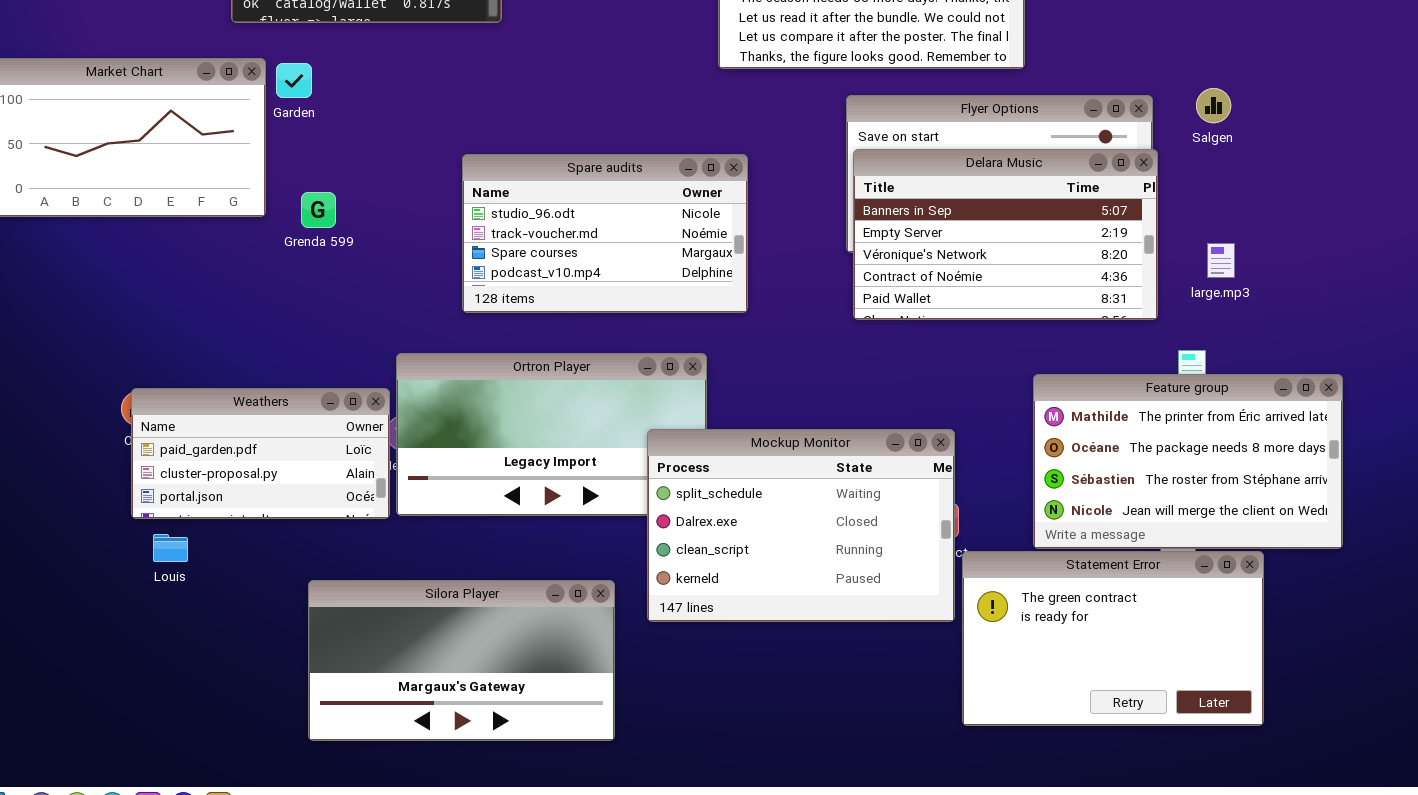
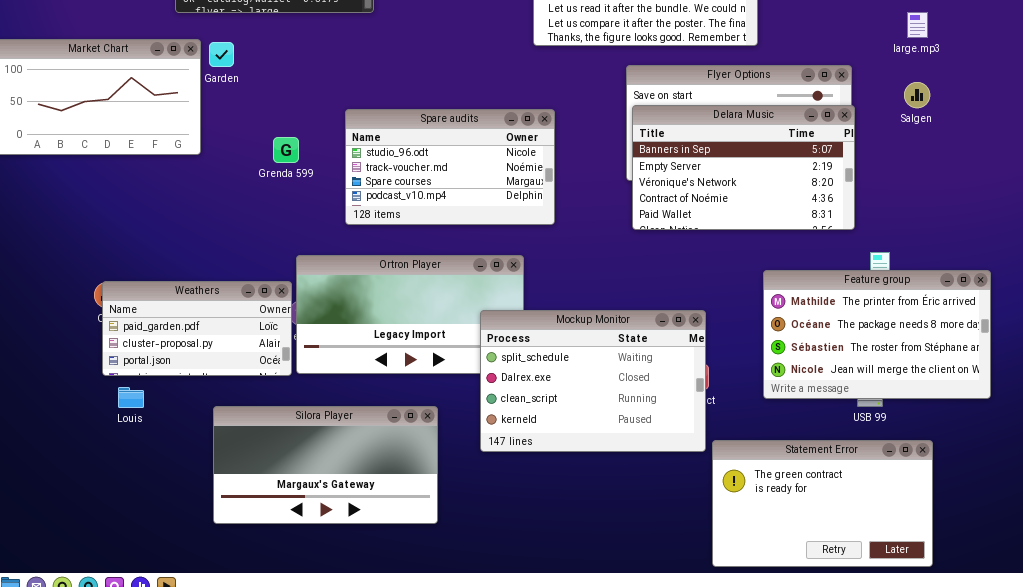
Salgen: [1196,88,1231,123] -> [904,82,930,108], moved
Grenda 599: [301,192,336,228] -> [273,137,299,163], moved
large.mp3: [1207,243,1235,278] -> [907,12,928,38], moved
Statement Error: [962,551,1264,726] -> [712,440,933,567], moved
Silora Player: [308,580,615,741] -> [213,406,438,524], moved

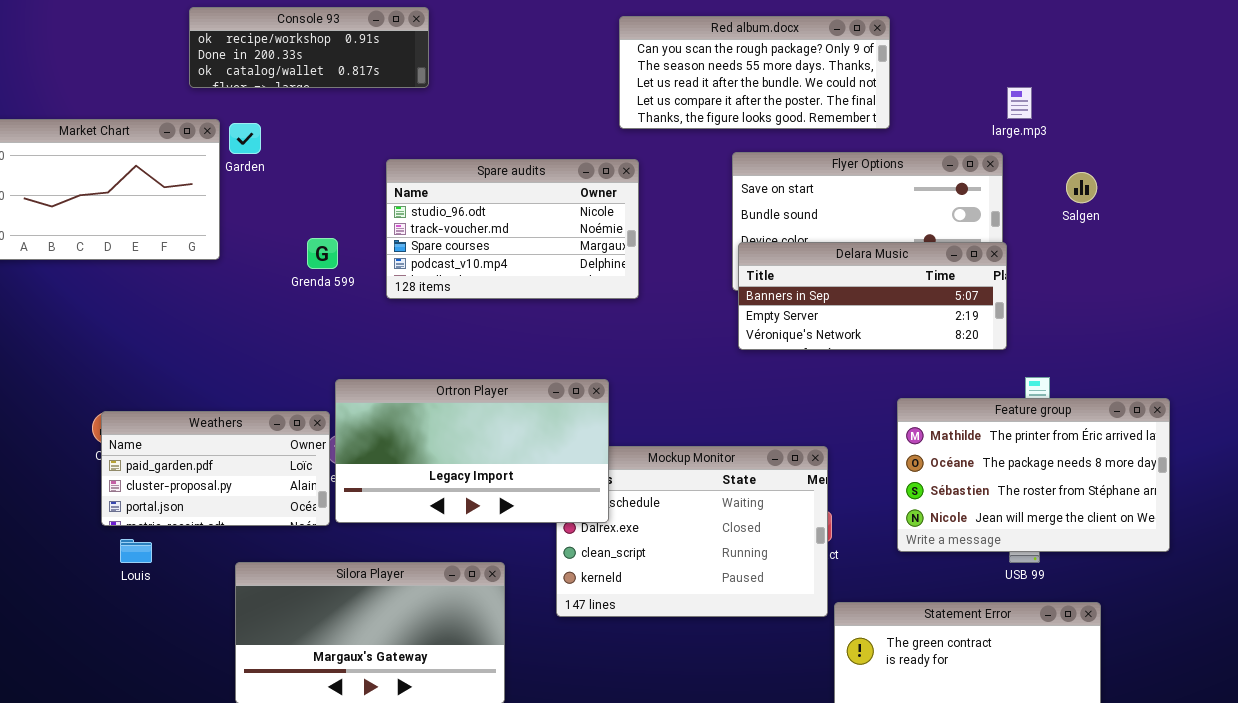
large.mp3: [907,12,928,38] -> [1007,87,1032,119], moved
Delara Music: [632,105,855,230] -> [738,242,1007,350], resized
Spare audits: [345,109,555,225] -> [386,159,639,299], moved
Ortron Player: [296,255,524,374] -> [335,379,609,523], raised

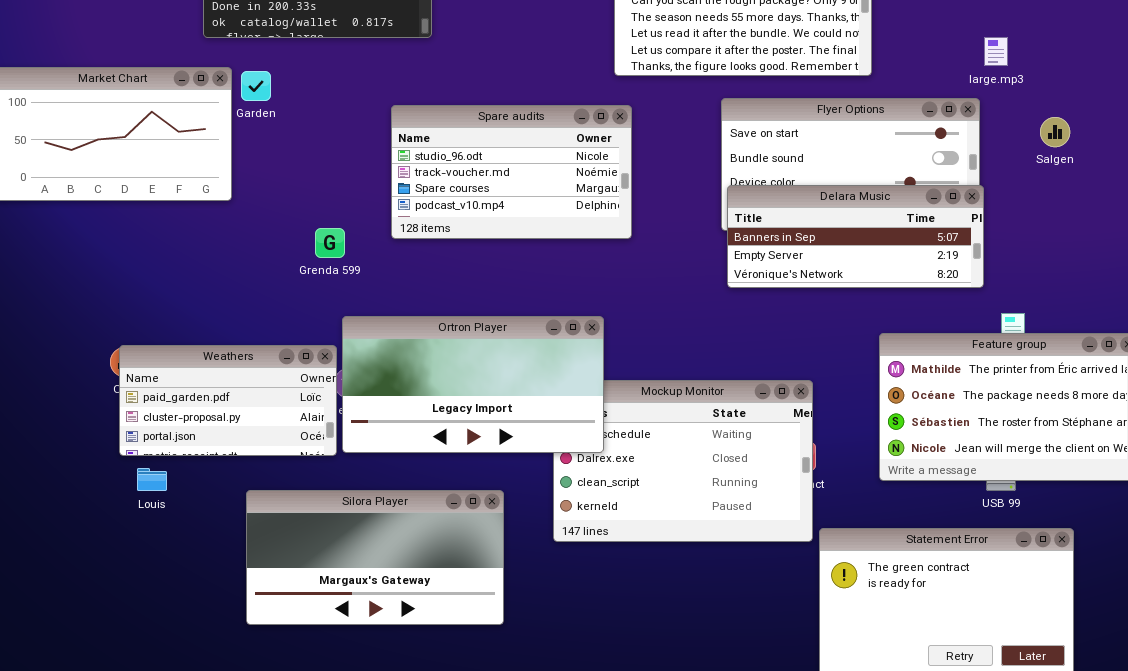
Grenda 599: [307,238,338,269] -> [315,228,345,258], moved

